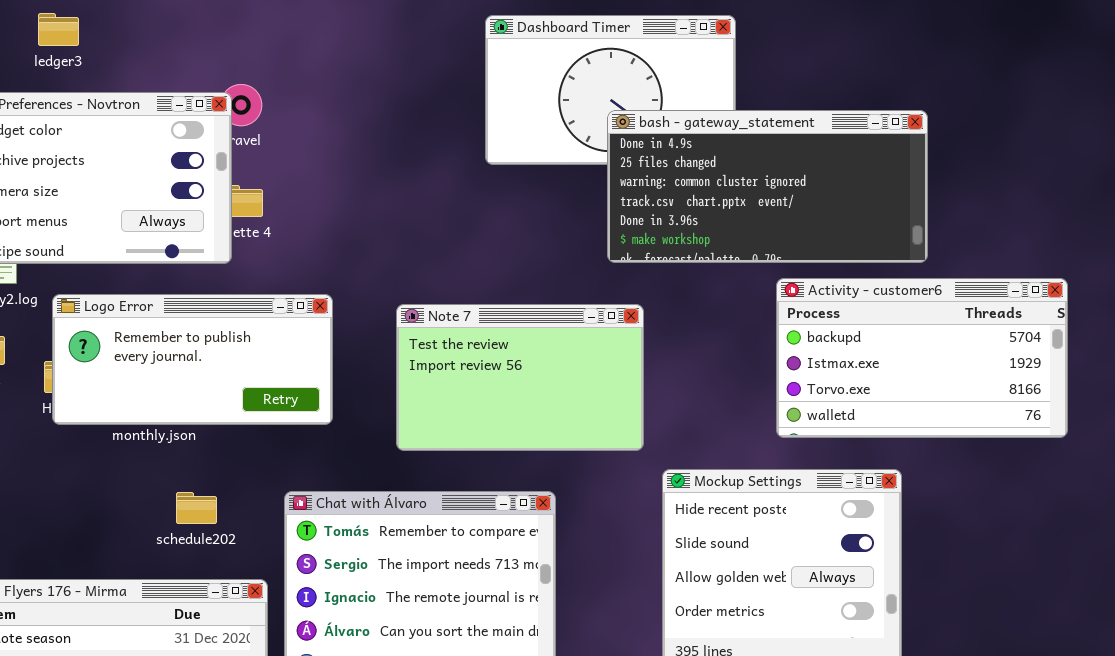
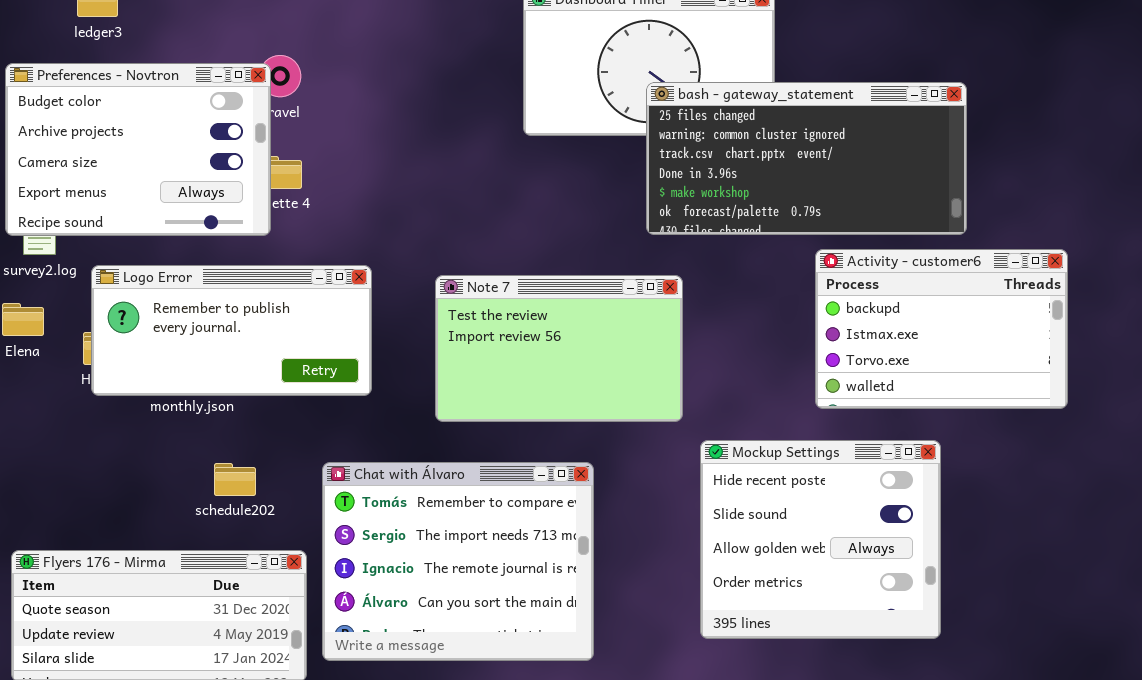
bash - gateway_statement: [607,110,928,263] -> [646,82,967,235], scrolled down 1 row
Activity - customer6: [776,278,1068,438] -> [815,249,1068,409], resized

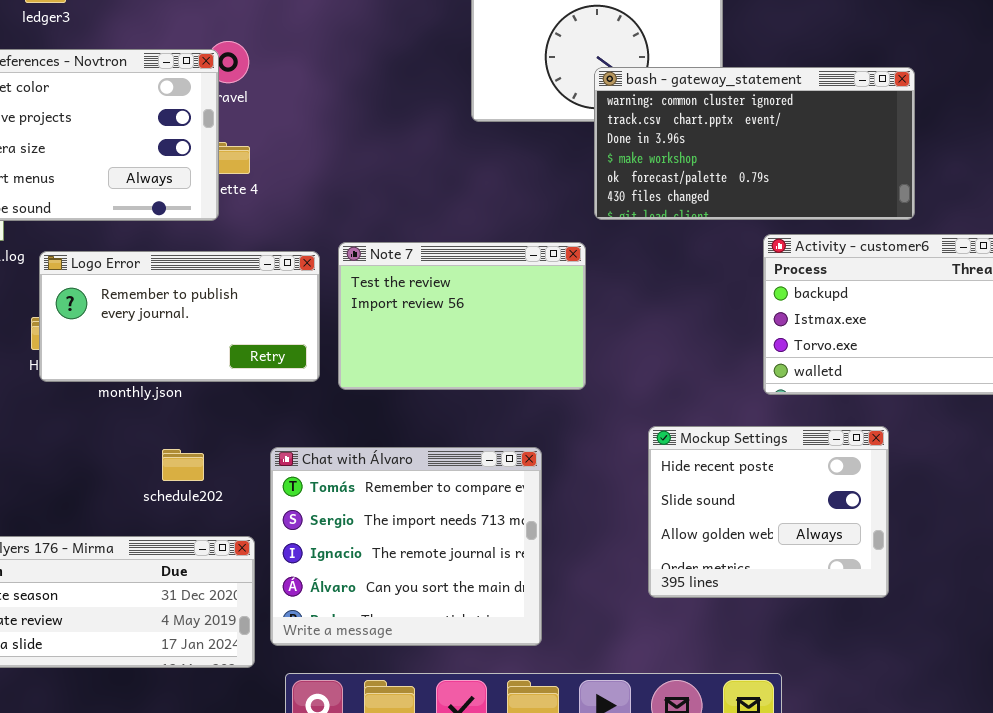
bash - gateway_statement: [646,82,967,235] -> [594,67,915,220], scrolled down 1 row
Note 7: [435,275,683,422] -> [338,242,586,390], moved
Mockup Settings: [700,440,941,639] -> [648,426,889,598], resized

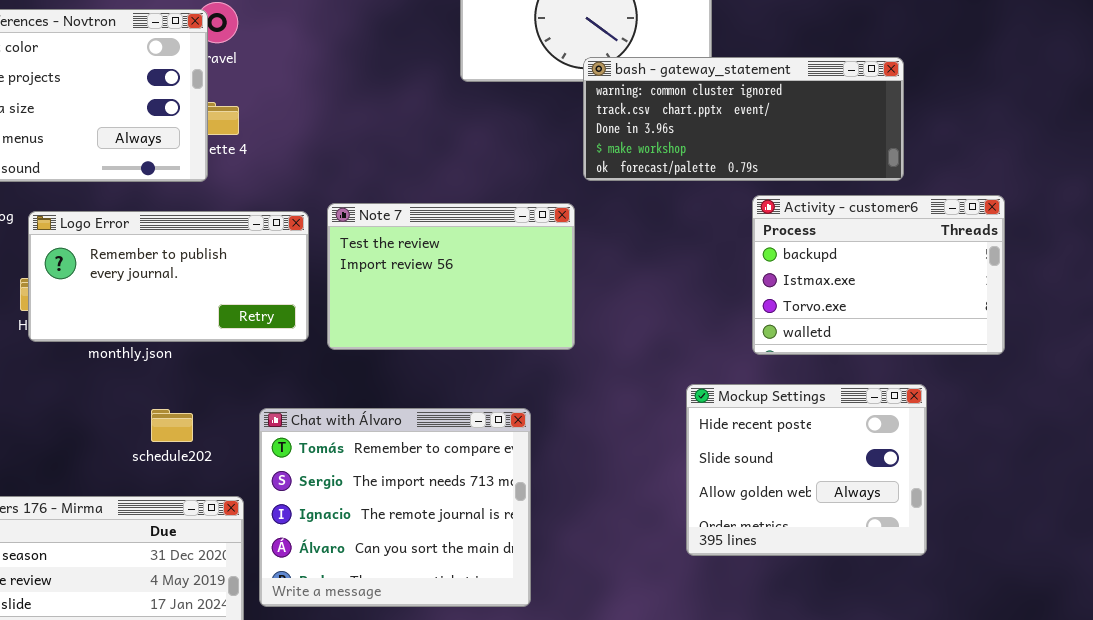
bash - gateway_statement: [594,67,915,220] -> [583,57,904,181], resized
Mockup Settings: [648,426,889,598] -> [686,384,927,556], moved

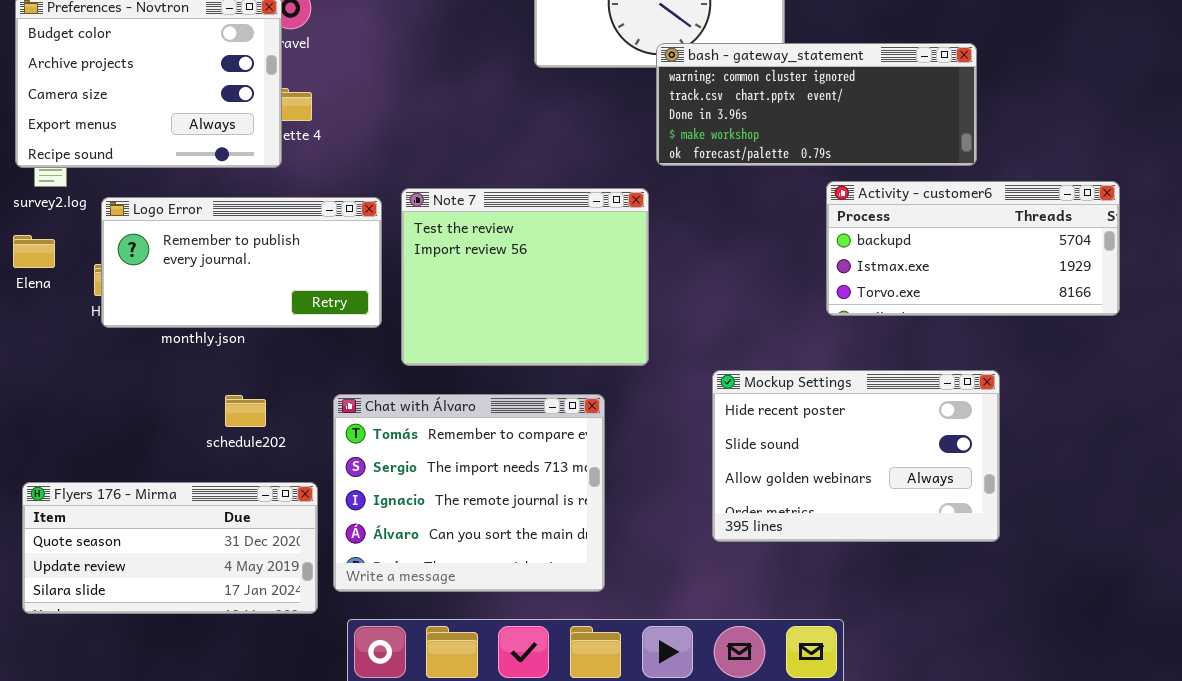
Activity - customer6: [752,195,1005,355] -> [826,181,1120,316], resized
Note 7: [327,203,575,350] -> [401,188,649,366], resized
Mockup Settings: [686,384,927,556] -> [712,370,1000,542], resized

